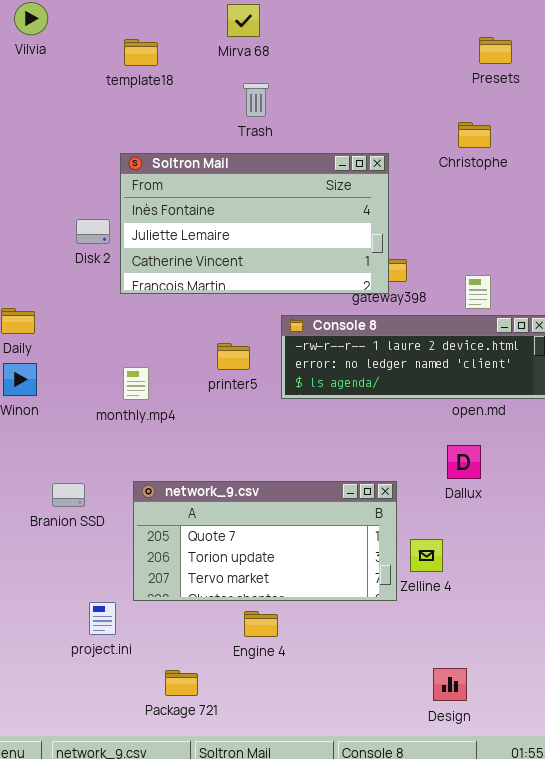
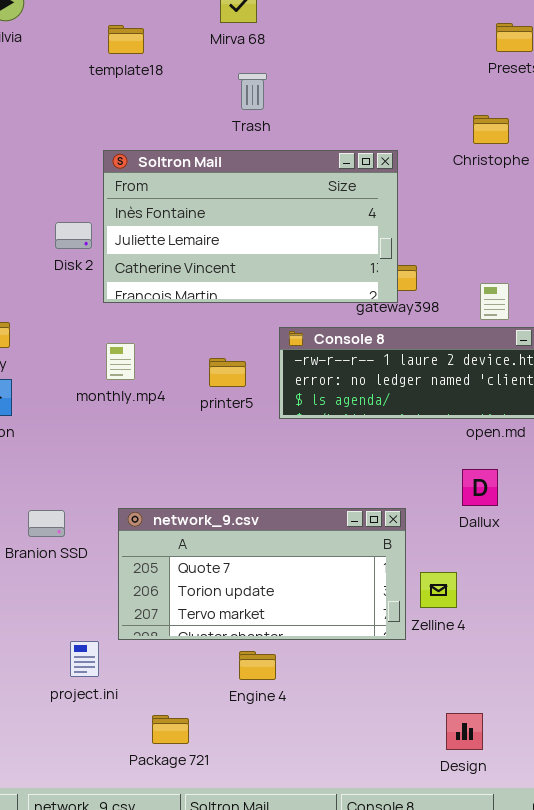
monthly.mp4: [123,367,149,400] -> [106,343,135,380], moved

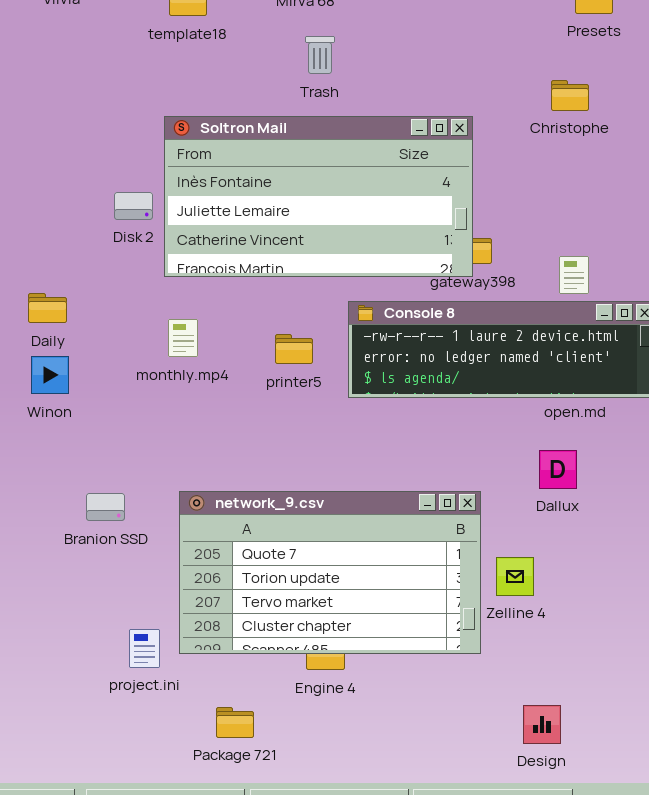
network_9.csv: [118,508,406,640] -> [179,491,481,654], resized

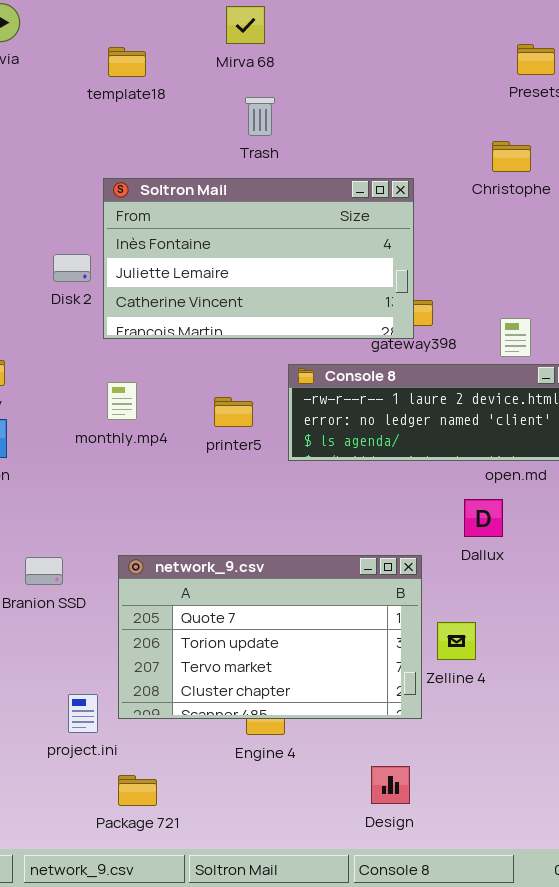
Dallux: [539,450,577,489] -> [464,499,503,537], moved
Design: [523,705,561,744] -> [371,766,410,804], moved
Package 721: [216,707,254,738] -> [118,775,157,806], moved

